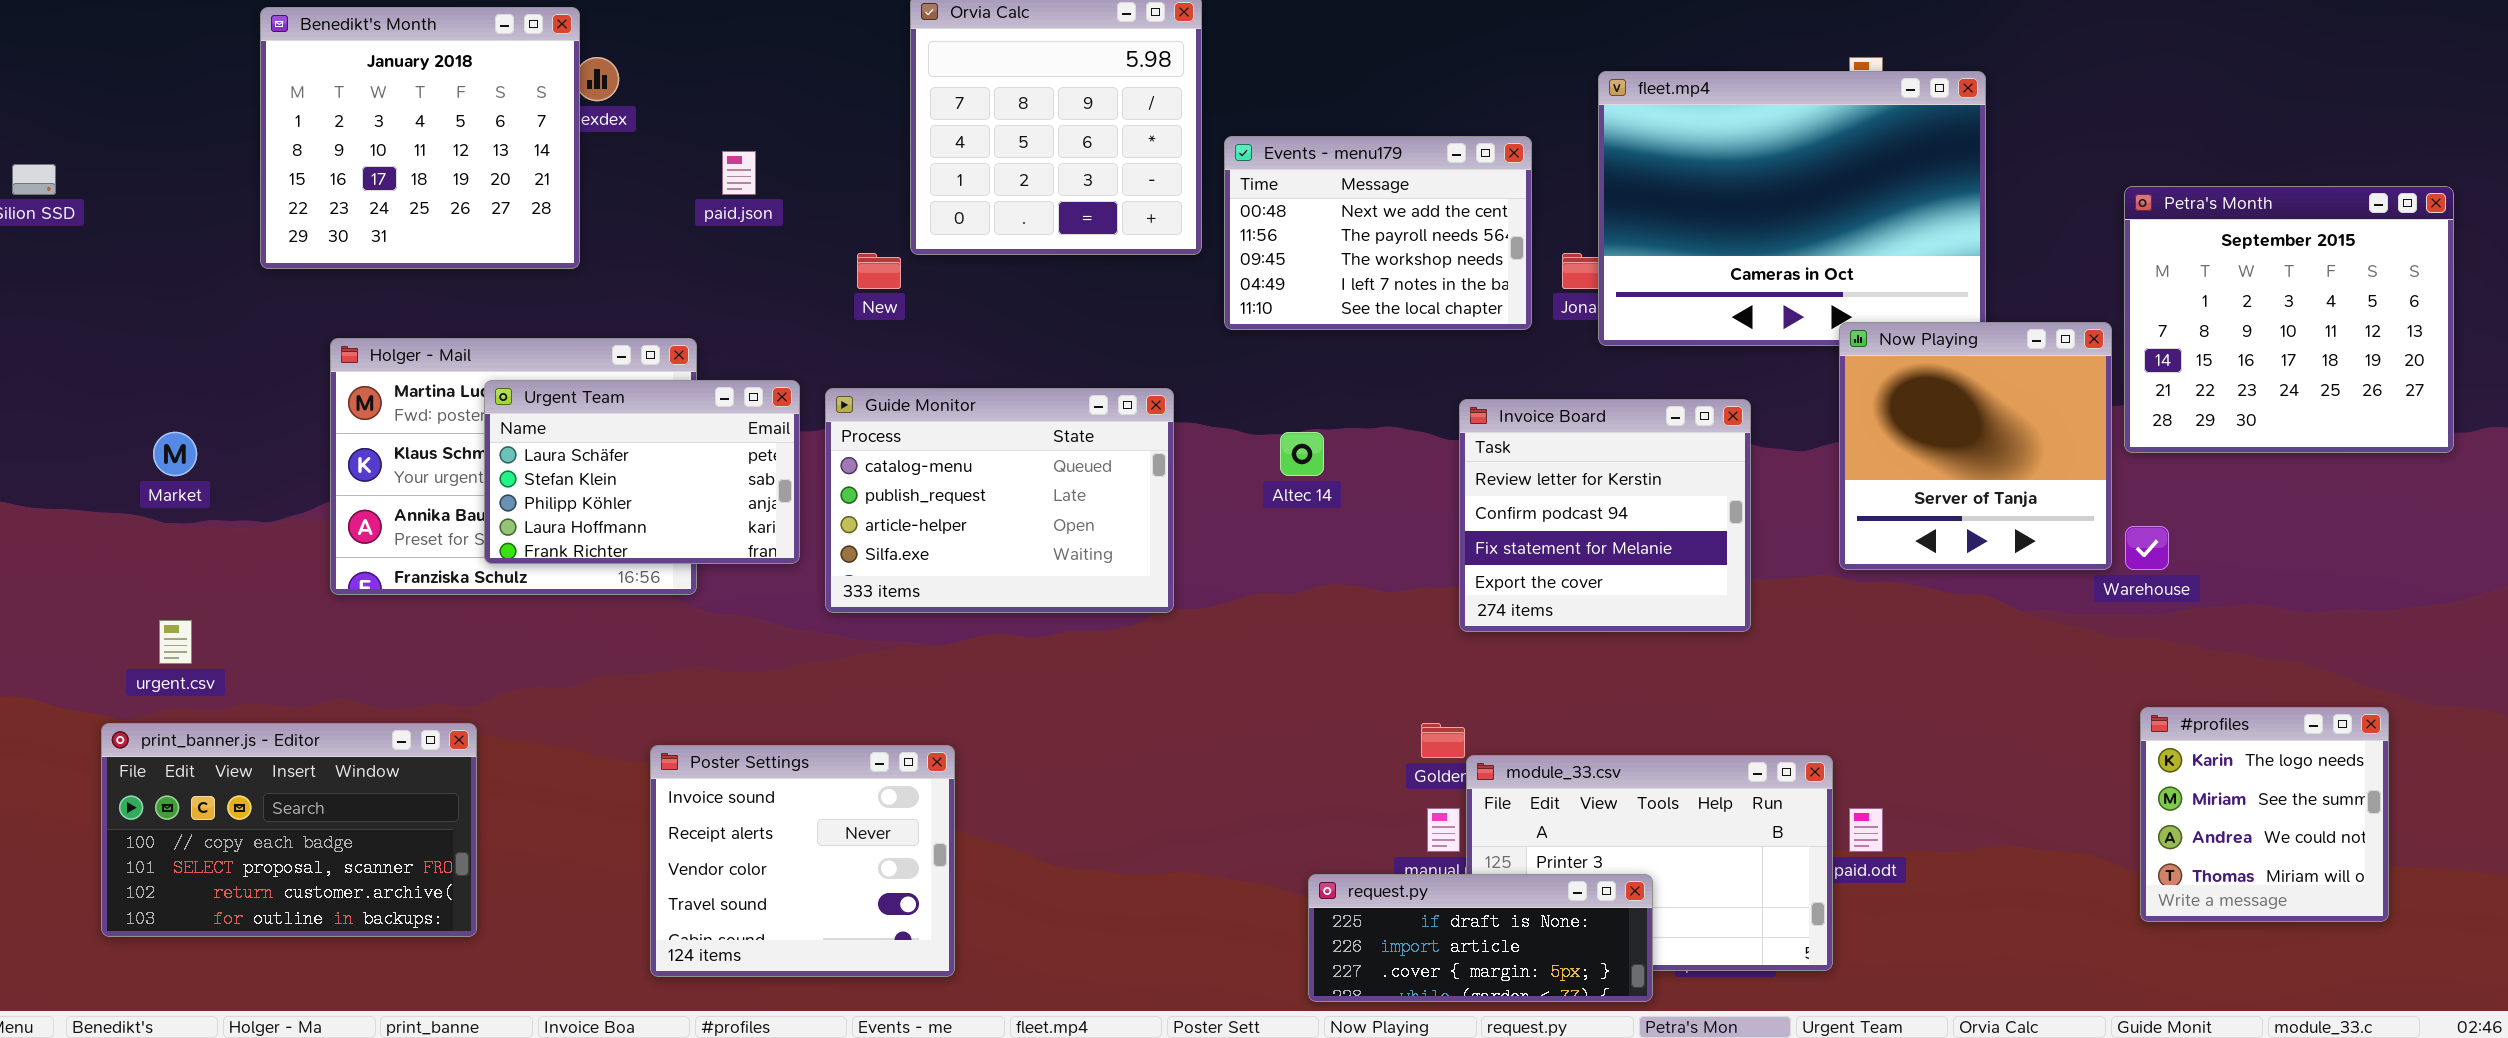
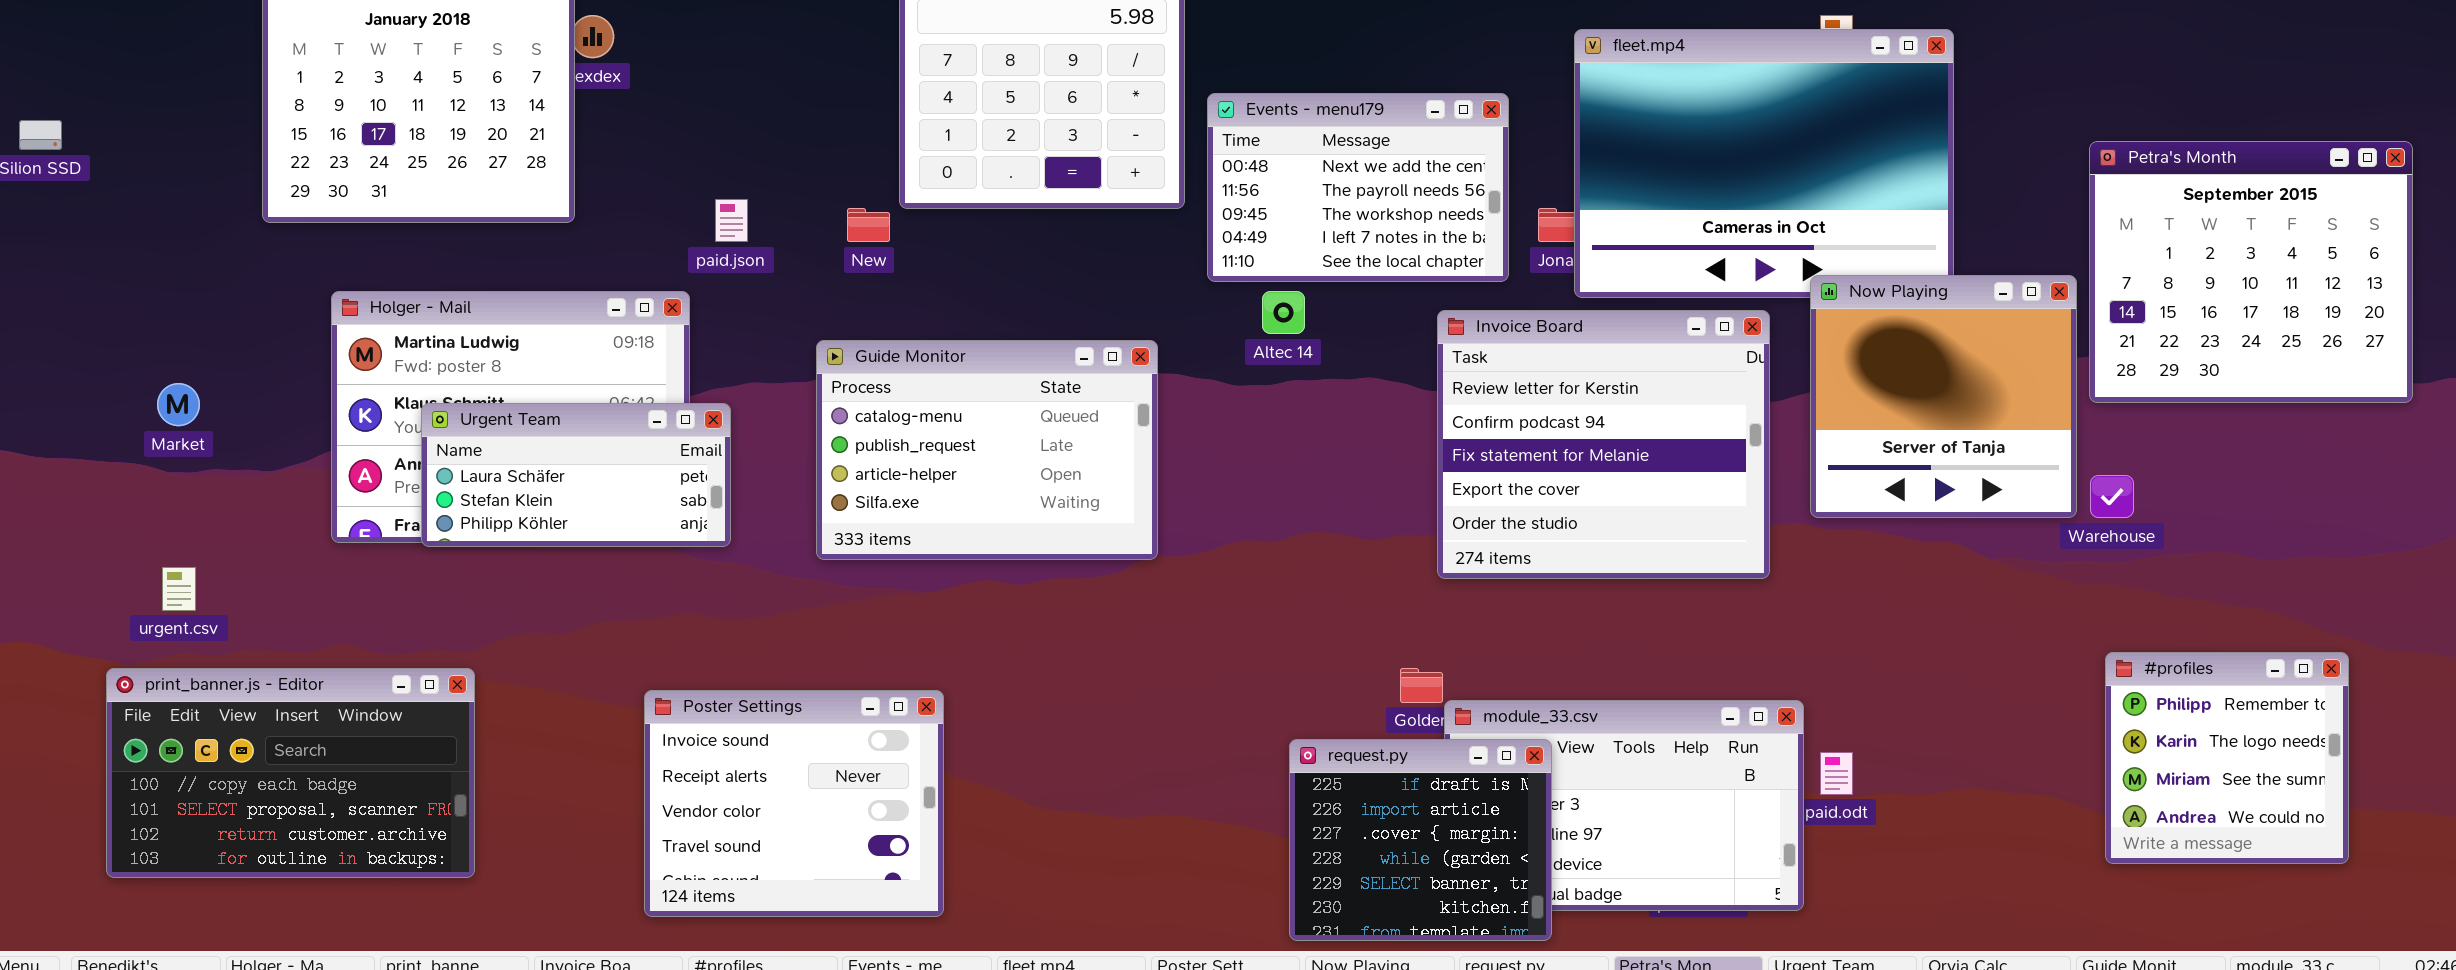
paid.json: [722,151,756,195] -> [715,199,748,242], moved
Urgent Team: [484,380,800,564] -> [421,403,731,547], moved, resized
Invoice Board: [1459,399,1751,632] -> [1437,310,1770,579], resized
Altec 14: [1280,432,1324,476] -> [1262,291,1305,334], moved
#profiles: [2140,707,2389,922] -> [2105,652,2349,864], scrolled up 1 row
request.py: [1308,874,1653,1002] -> [1289,739,1552,941], resized

